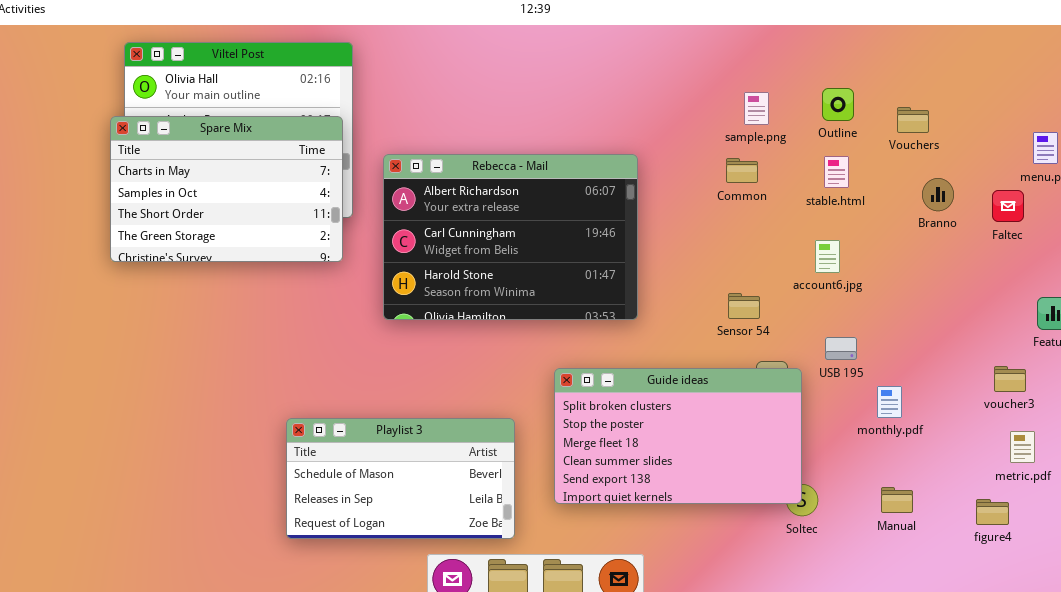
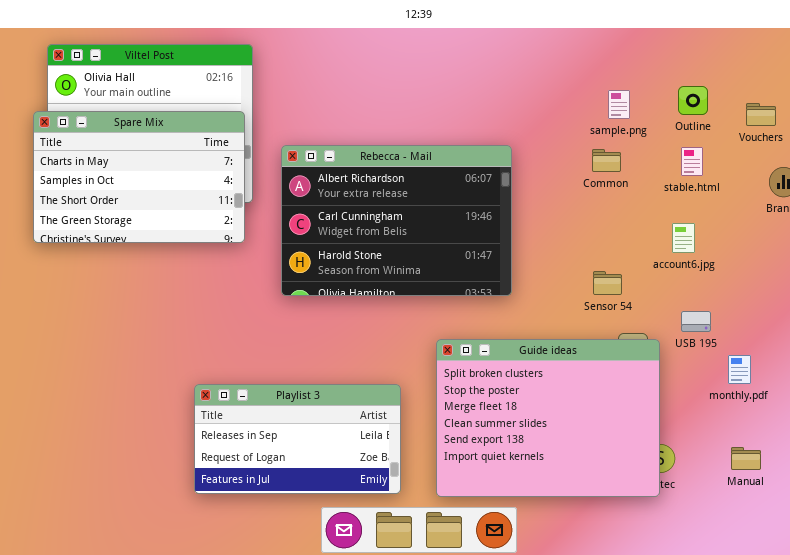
Guide ideas: [554,368,802,504] -> [436,339,660,497], resized
Playlist 3: [286,418,515,539] -> [194,384,401,494], scrolled down 1 row

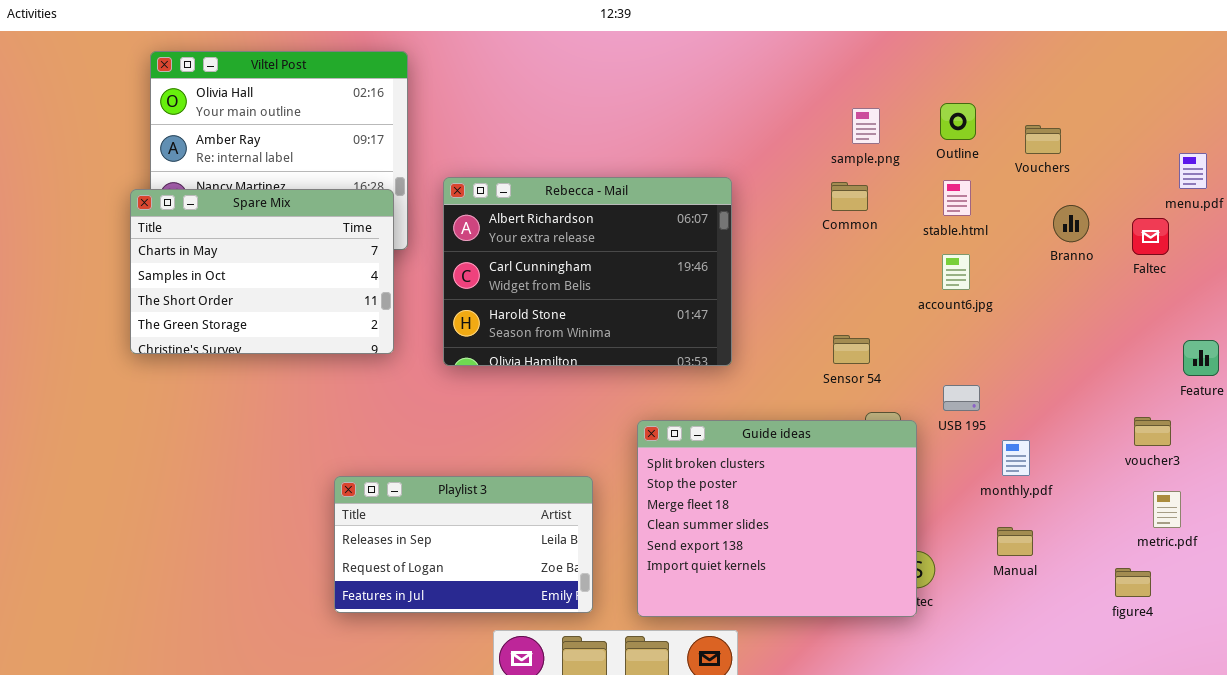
Spare Mix: [33,111,245,243] -> [130,189,394,354], moved
account6.jpg: [672,223,695,253] -> [942,254,970,290], moved
Manual: [731,447,761,470] -> [997,527,1033,556], moved

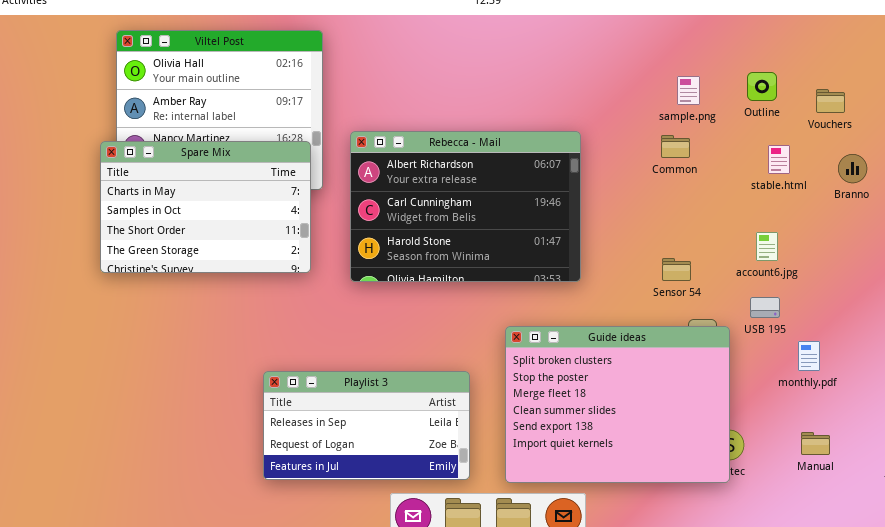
stable.html: [943,180,971,216] -> [768,145,790,174], moved
account6.jpg: [942,254,970,290] -> [756,232,778,261], moved
Manual: [997,527,1033,556] -> [801,432,830,455], moved

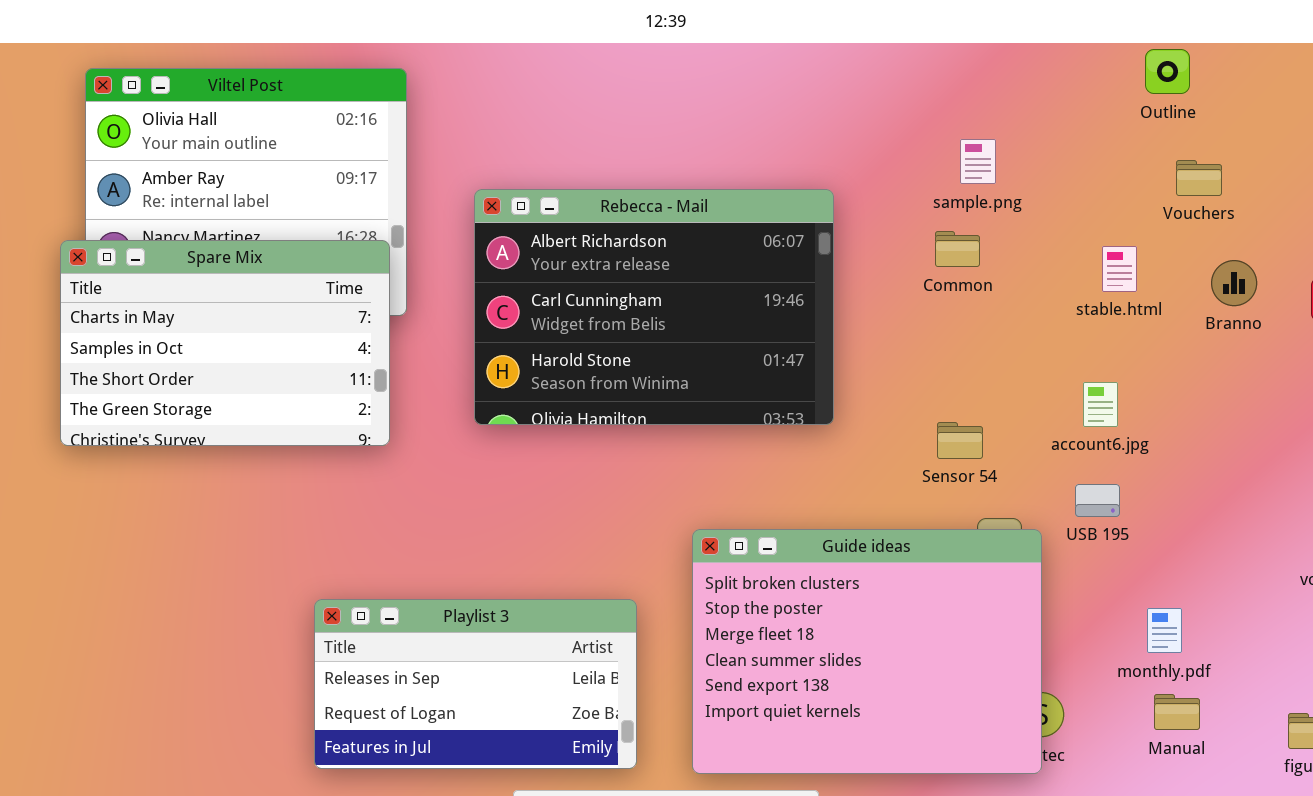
Outline: [747,72,777,101] -> [1145,49,1190,94], moved
Rebecca - Mail: [350,131,581,282] -> [474,189,834,425], moved
monthly.pdf: [798,341,820,371] -> [1147,608,1182,653], moved

